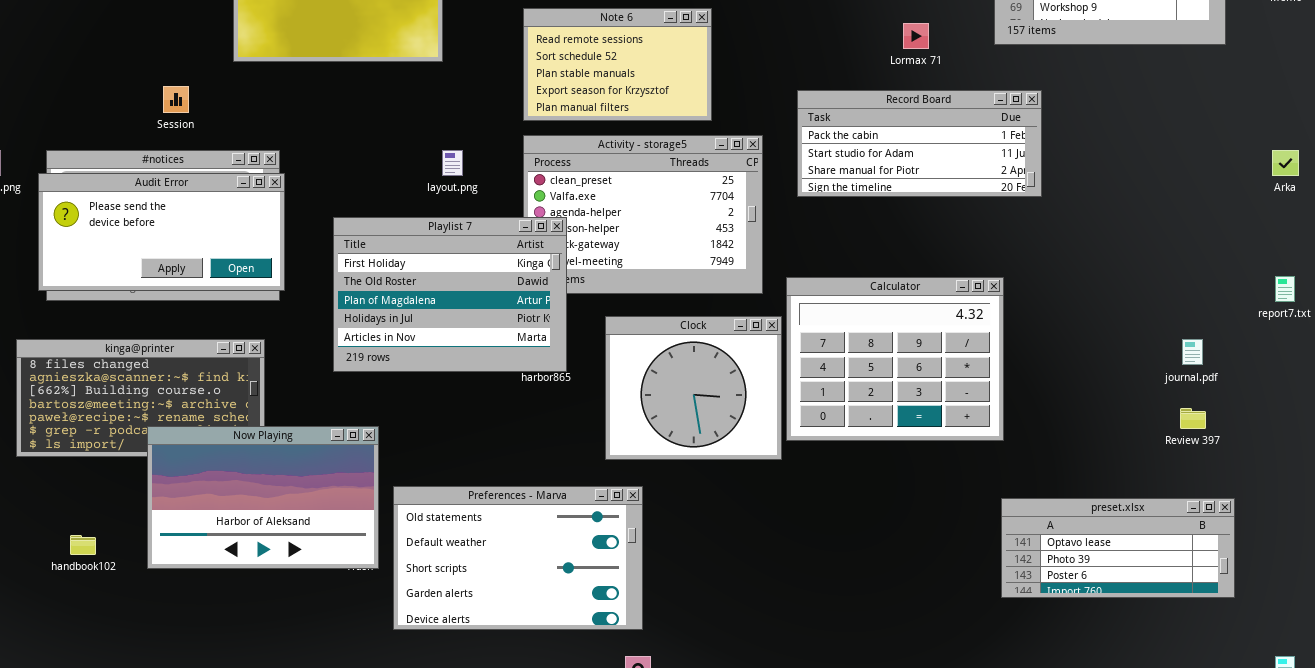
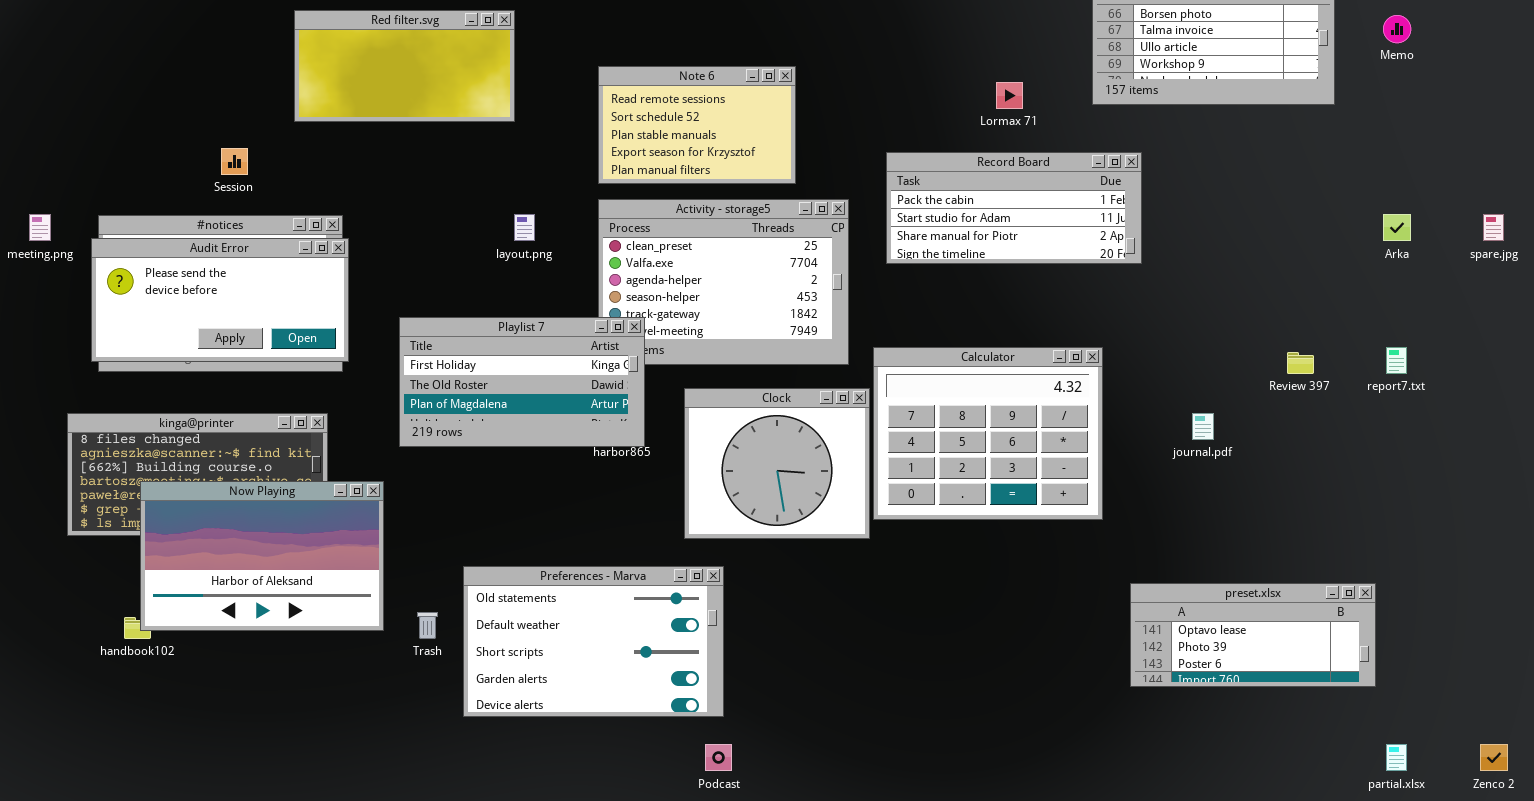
Playlist 7: [333,217,567,372] -> [399,317,645,447], resized
journal.pdf: [1182,339,1203,365] -> [1192,413,1214,440], moved
Review 397: [1180,408,1206,429] -> [1287,352,1314,374], moved
Now Playing: [147,426,379,569] -> [140,481,384,631], moved
preset.xlsx: [1001,498,1235,598] -> [1130,583,1376,687], moved

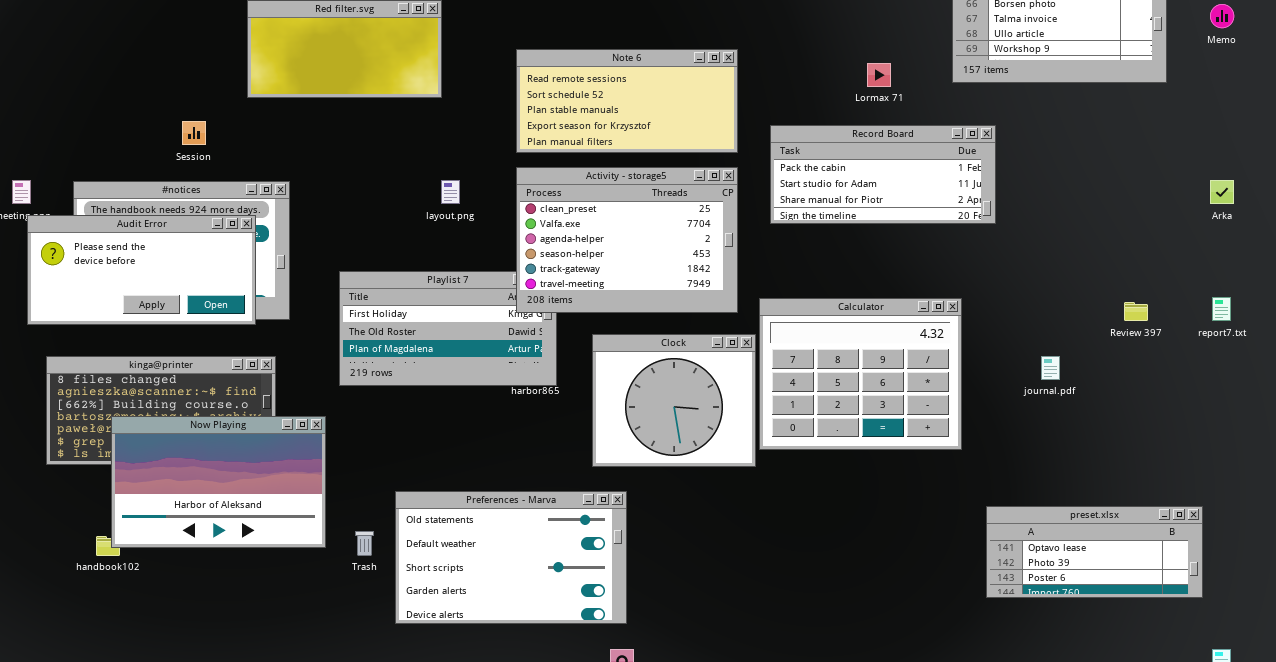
Note 6: [598,66,796,184] -> [516,49,738,153], resized
Activity - storage5: [598,199,849,365] -> [516,167,738,313], raised
Audit Error: [91,238,349,362] -> [27,215,256,325], moved

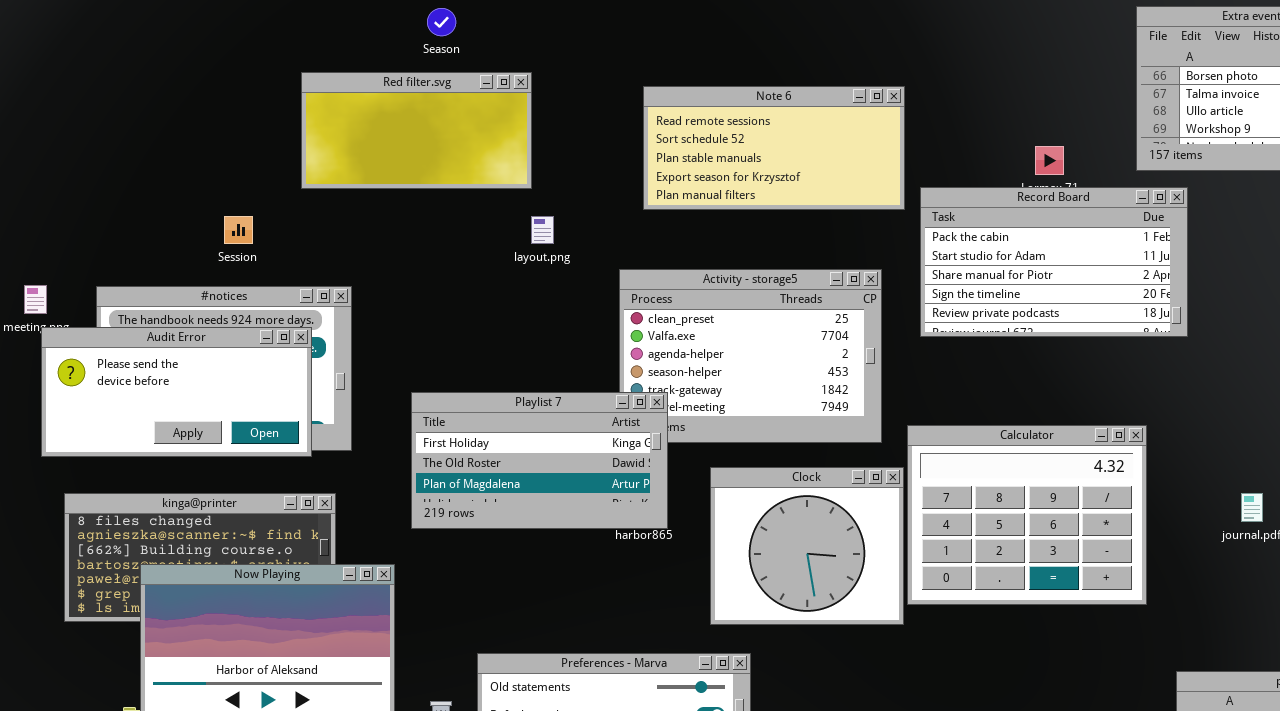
Note 6: [516,49,738,153] -> [643,86,905,210], moved
Record Board: [770,125,996,224] -> [920,187,1188,337], resized
layout.png: [441,180,460,204] -> [531,216,554,244], moved
Playlist 7: [339,271,557,386] -> [411,392,668,529], raised

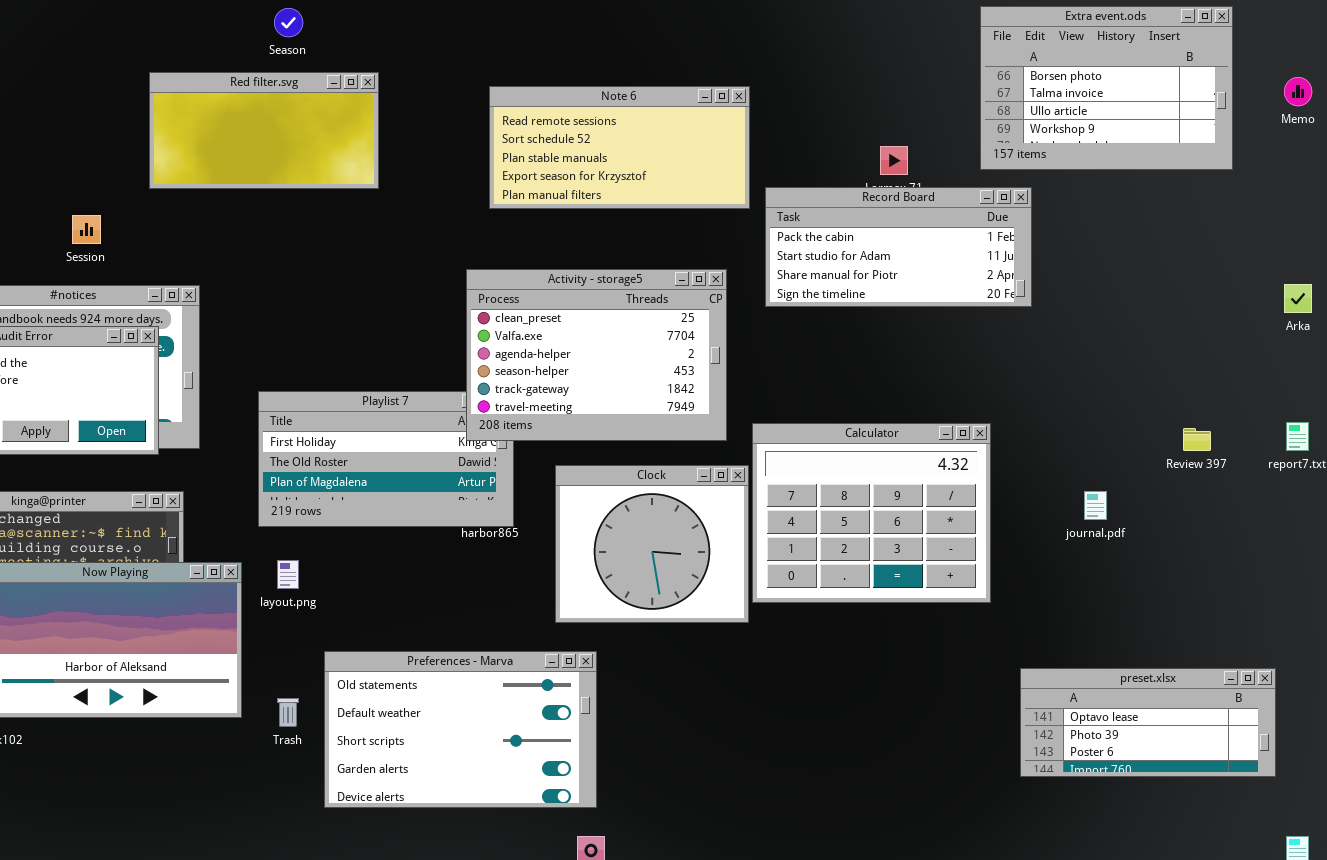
Record Board: [920,187,1188,337] -> [765,187,1032,307], resized
layout.png: [531,216,554,244] -> [277,560,299,589], moved
Activity - storage5: [619,269,882,443] -> [466,269,727,441], raised

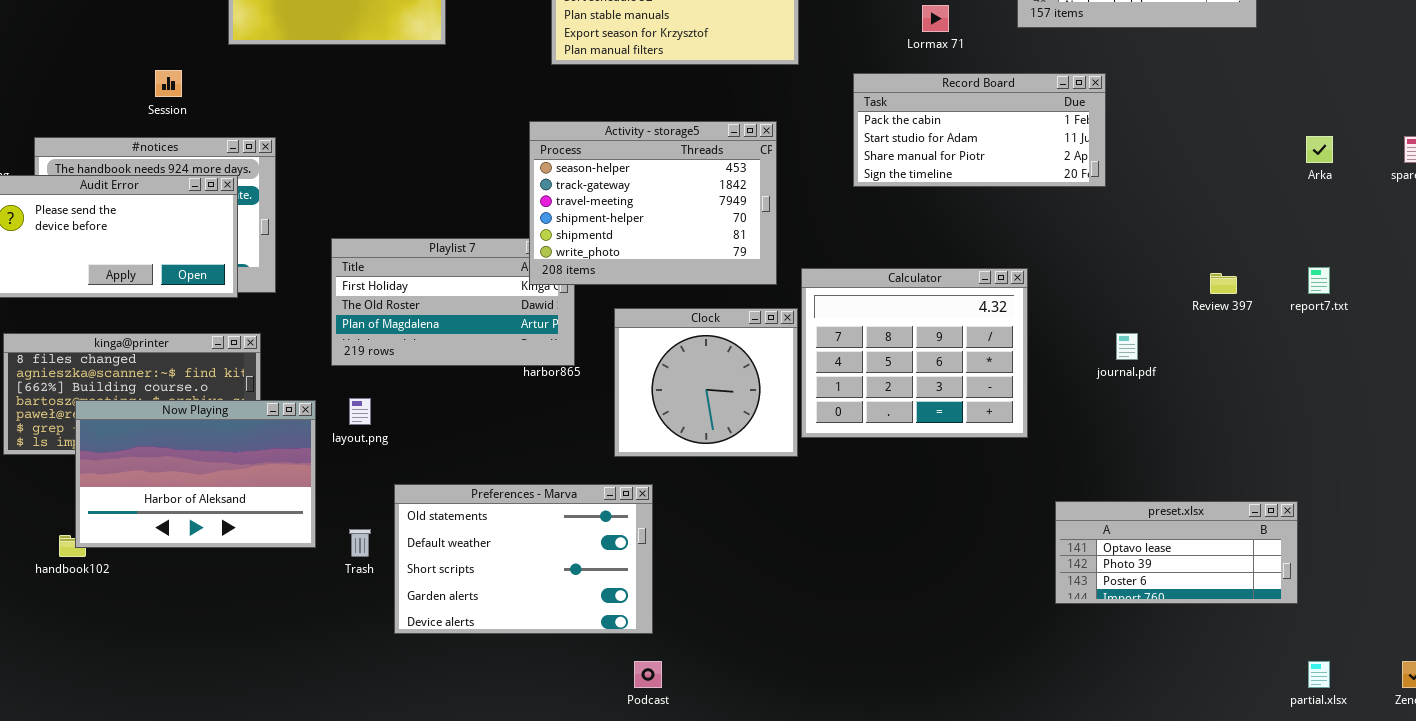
Record Board: [765,187,1032,307] -> [853,73,1106,187], moved
Activity - storage5: [466,269,727,441] -> [529,121,777,285], scrolled down 3 rows

